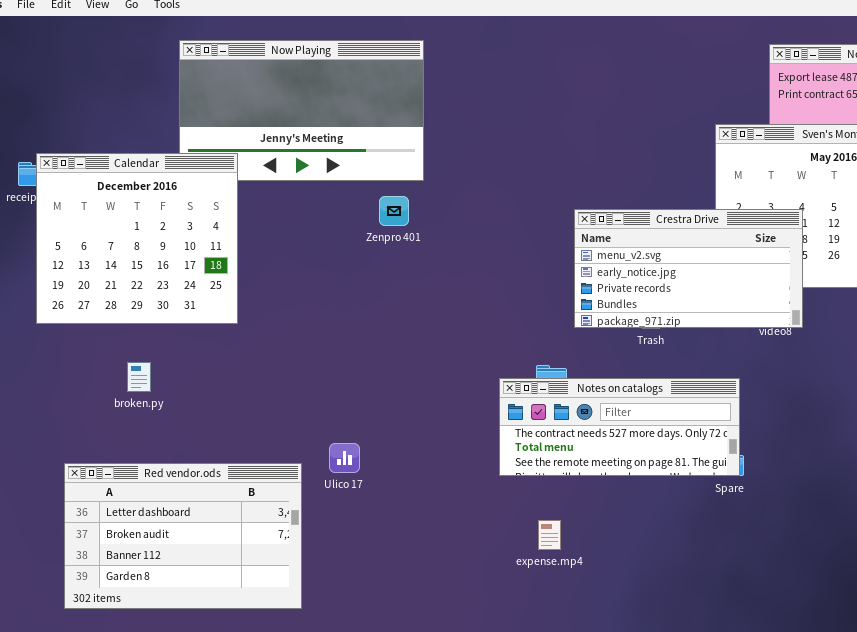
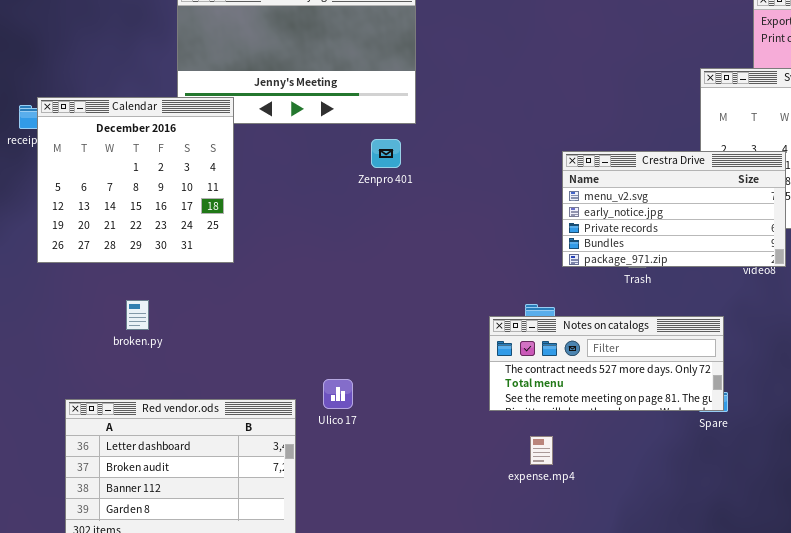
expense.mp4: [538,520,561,550] -> [530,436,553,465], moved

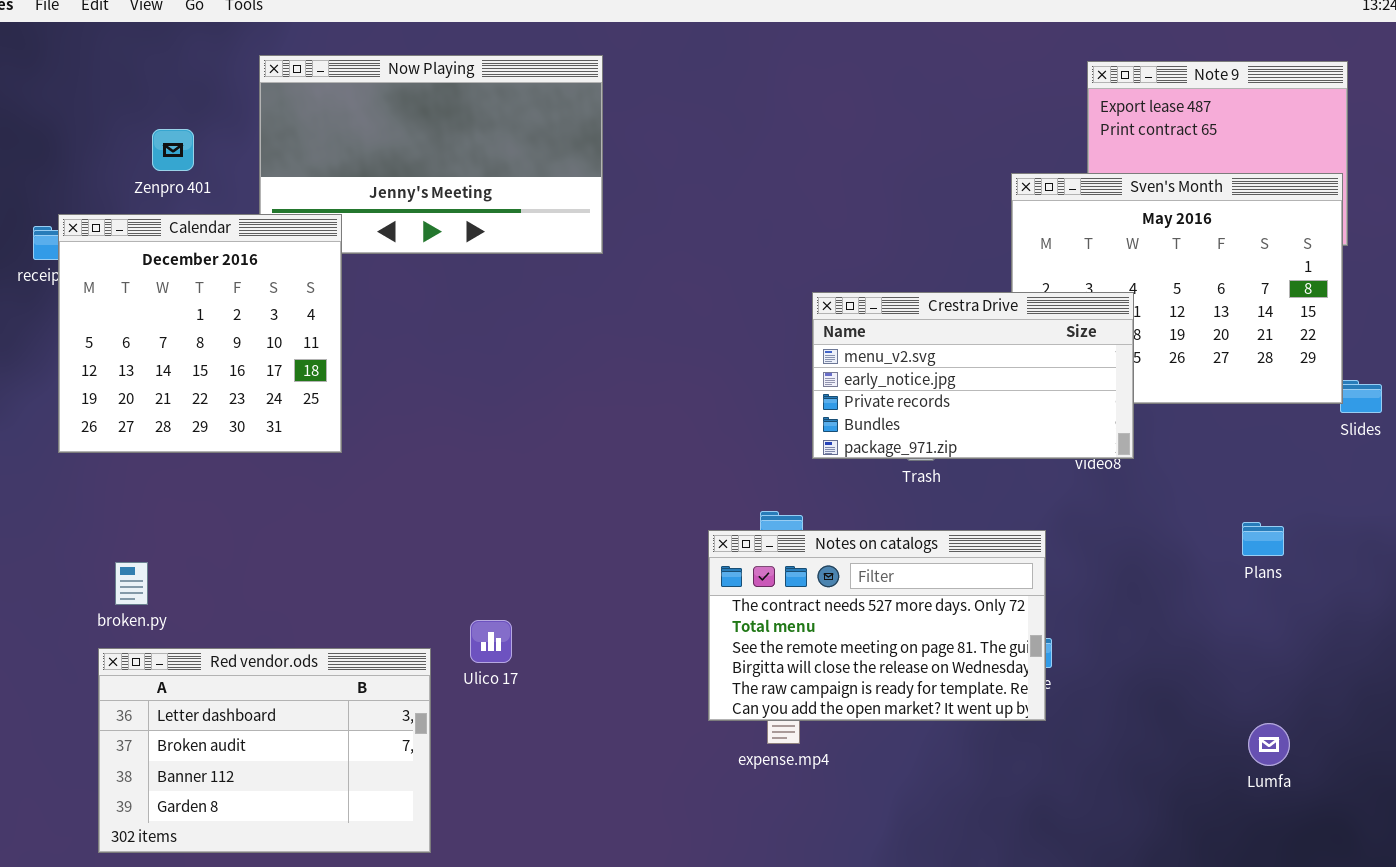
Zenpro 401: [371,139,401,168] -> [152,129,194,171], moved
broken.py: [126,300,149,330] -> [115,562,148,605], moved
Notes on catalogs: [489,316,724,411] -> [708,530,1046,721], resized

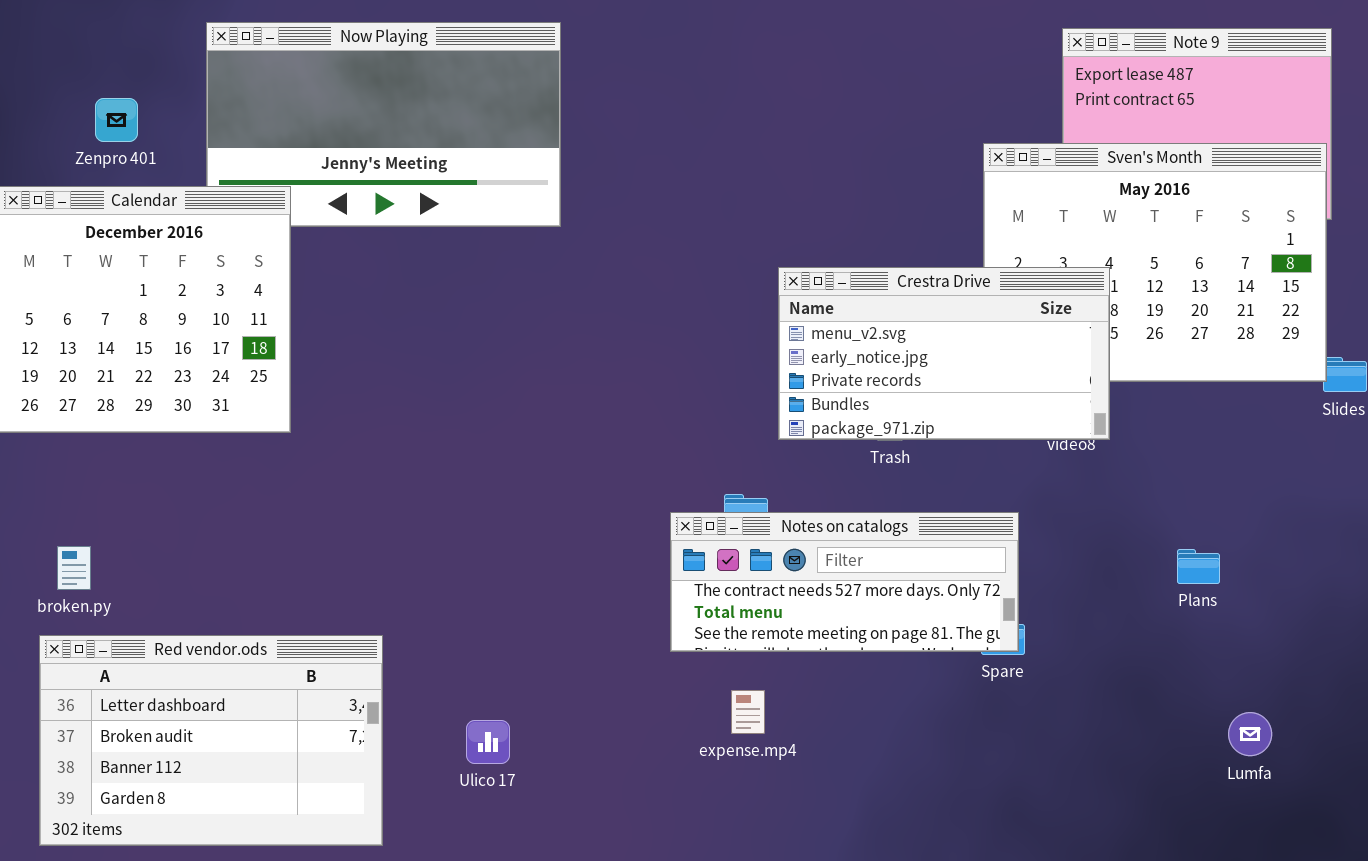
Plans: [1242,522,1284,556] -> [1177,549,1220,584], moved
Notes on catalogs: [708,530,1046,721] -> [670,512,1019,652], resized
Ulico 17: [470,620,512,663] -> [466,720,510,764], moved

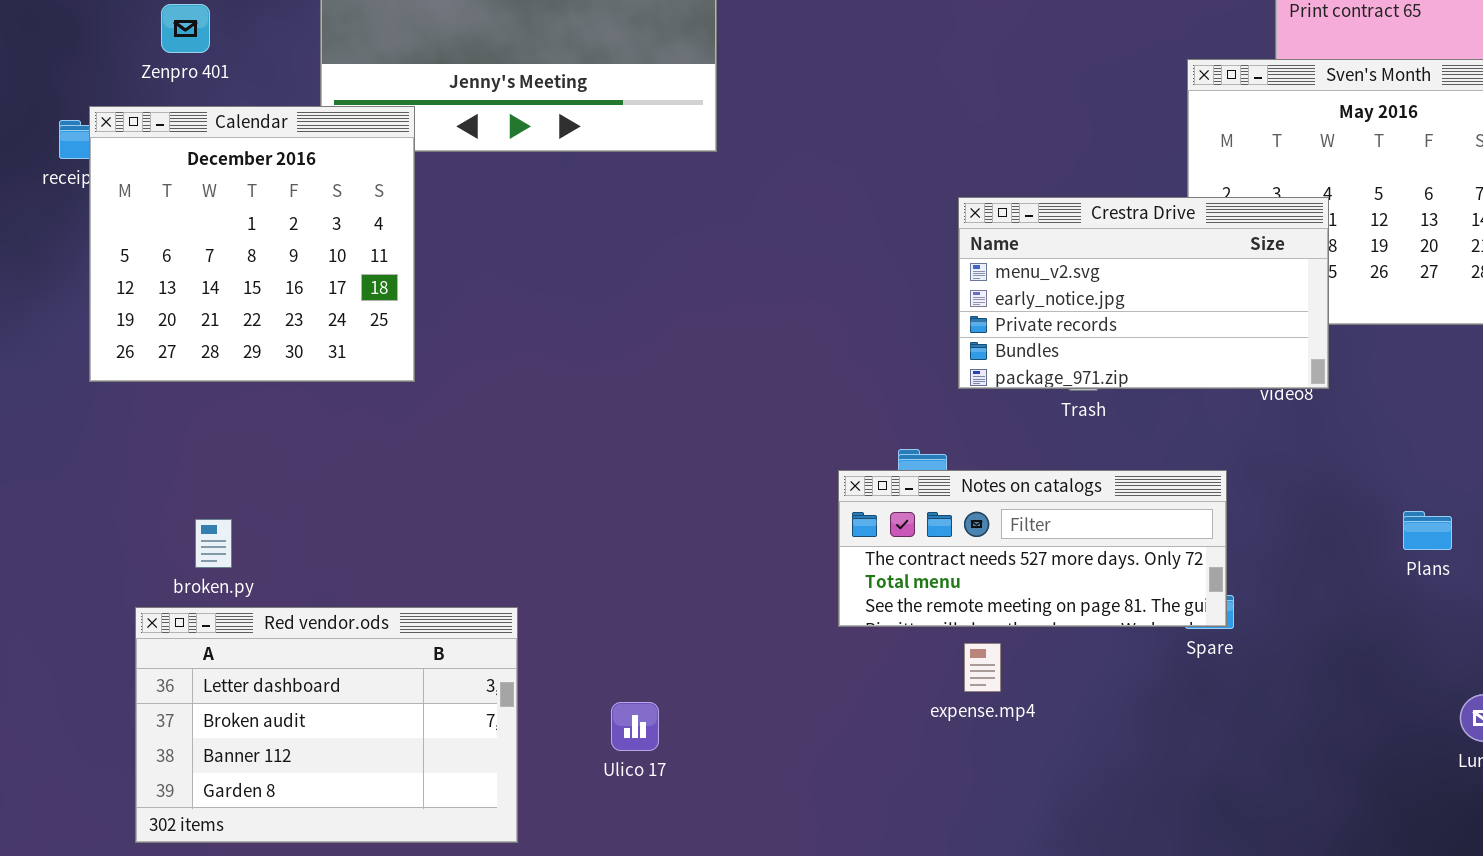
Zenpro 401: [95,98,138,142] -> [161,4,210,53], moved
broken.py: [57,546,91,590] -> [195,519,232,568], moved
expense.mp4: [731,690,765,734] -> [964,643,1001,692], moved

